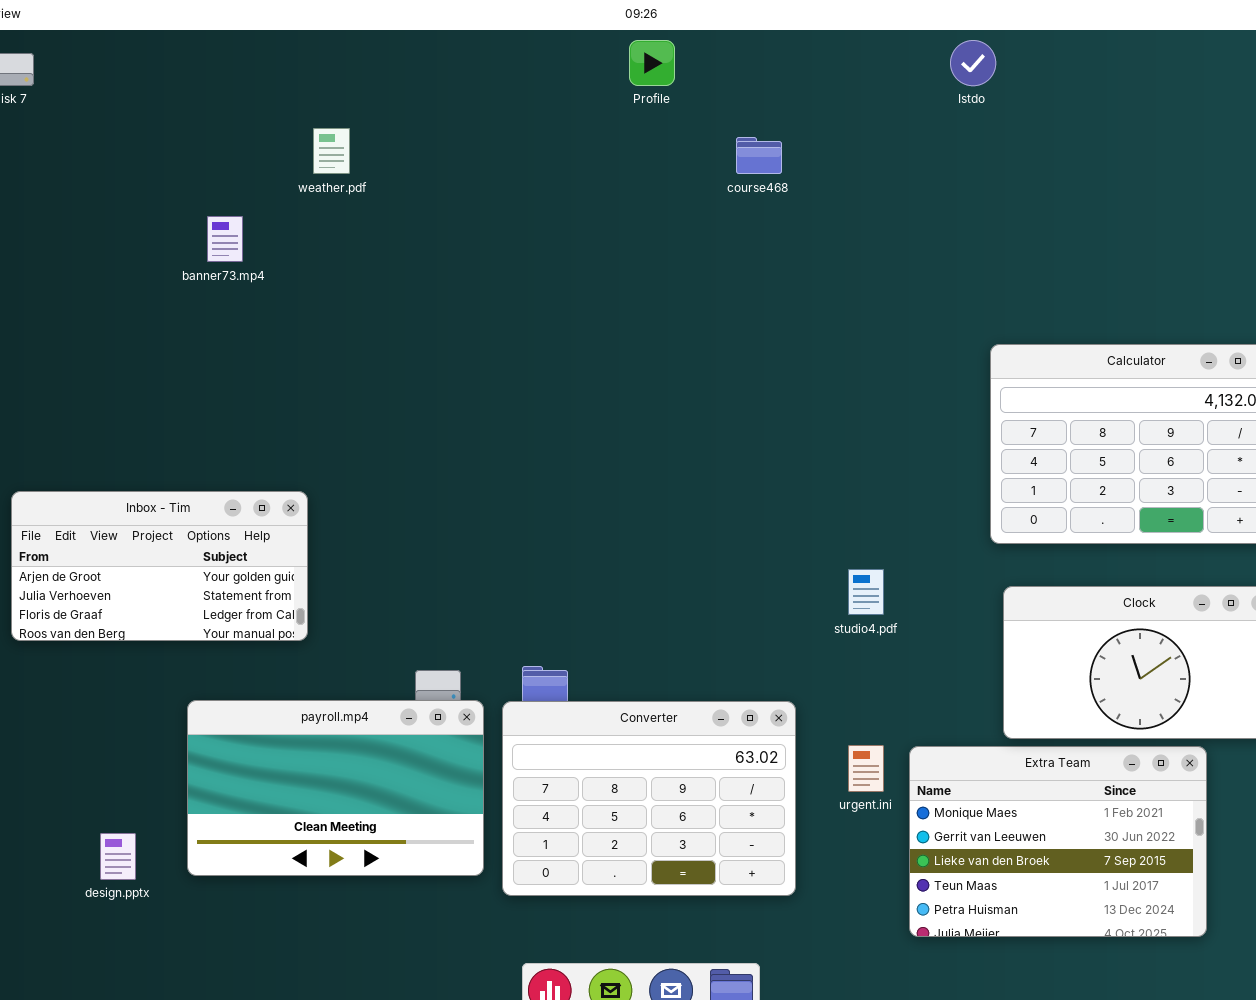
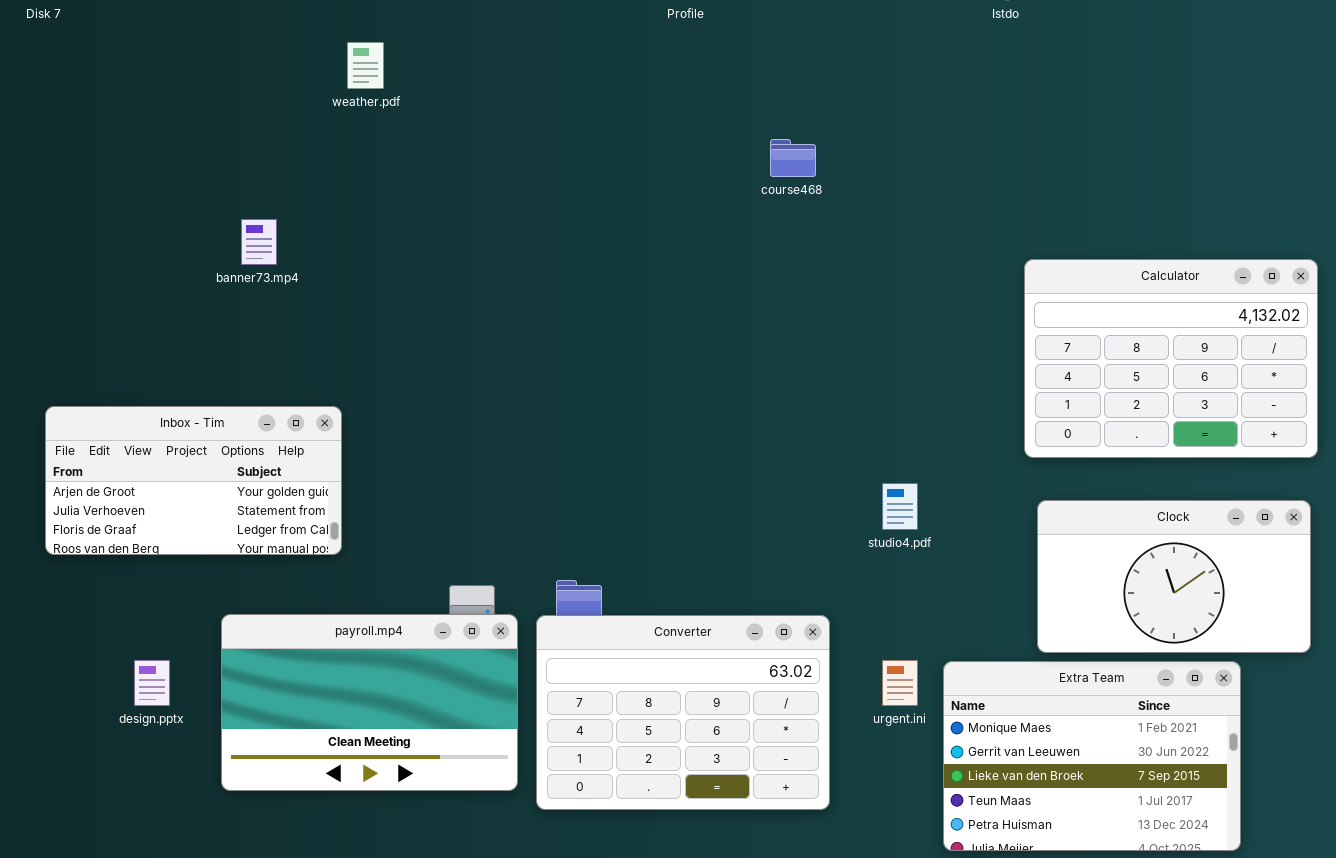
course468: [736,137,782,174] -> [770,139,816,177], moved
banner73.mp4: [207,216,243,262] -> [241,219,277,265], moved
design.pptx: [100,833,136,880] -> [134,660,170,706], moved

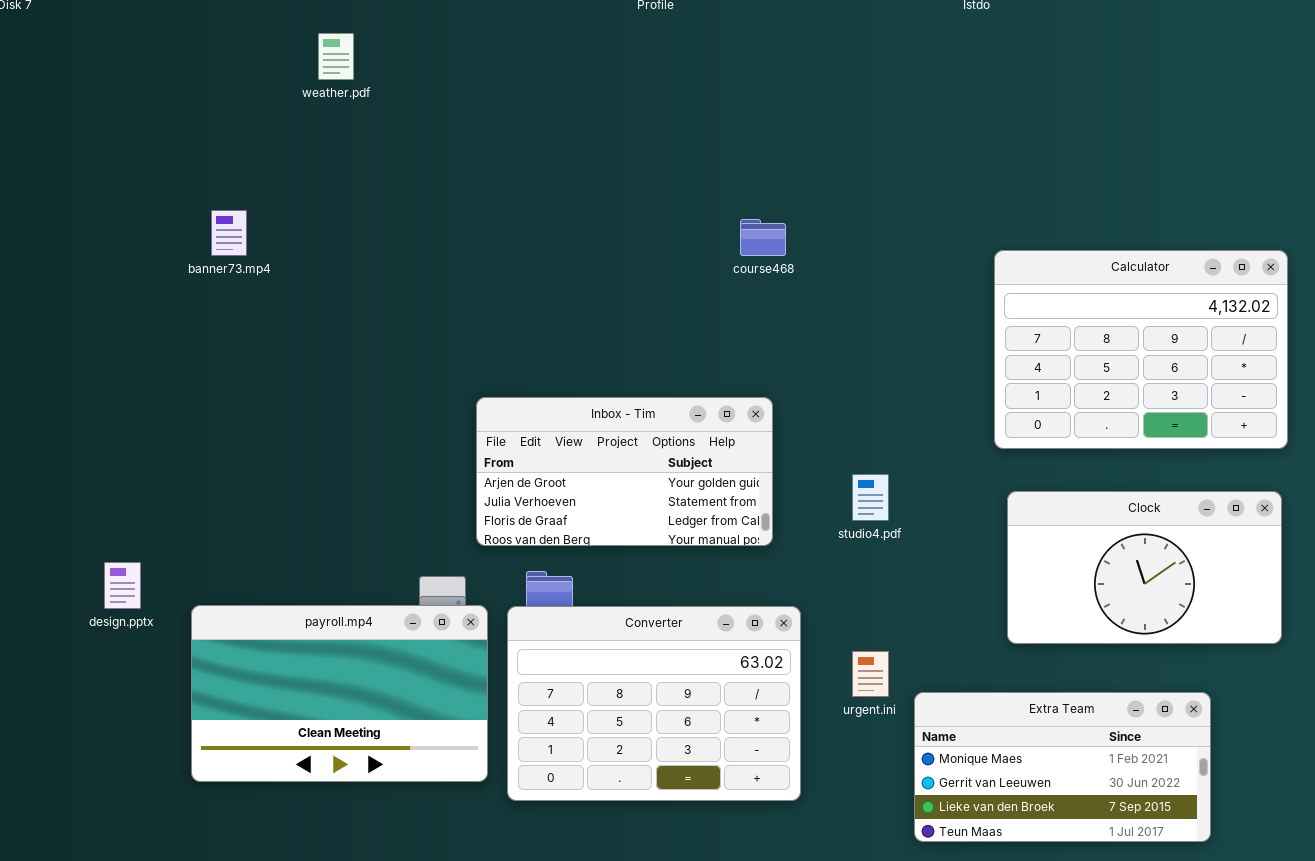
course468: [770,139,816,177] -> [740,219,786,256], moved
Inbox - Tim: [45,406,342,555] -> [476,397,773,546], moved
design.pptx: [134,660,170,706] -> [104,562,141,609], moved
Extra Team: [943,661,1241,851] -> [914,692,1211,842], resized

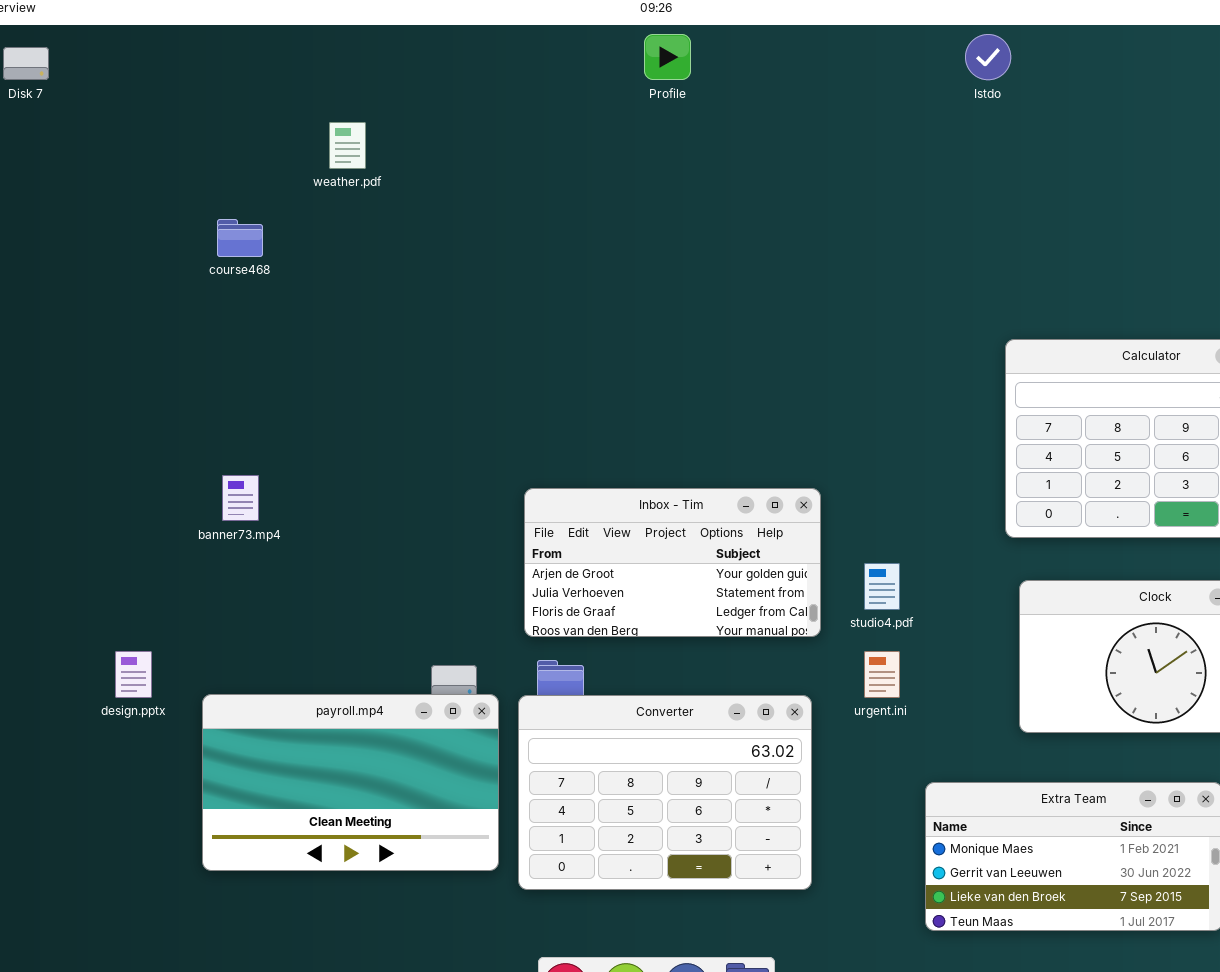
banner73.mp4: [211,210,247,256] -> [222,475,259,521], moved
course468: [740,219,786,256] -> [217,219,263,257], moved
Inbox - Tim: [476,397,773,546] -> [524,488,821,637], moved
urgent.ini: [852,651,889,697] -> [864,651,900,698], moved

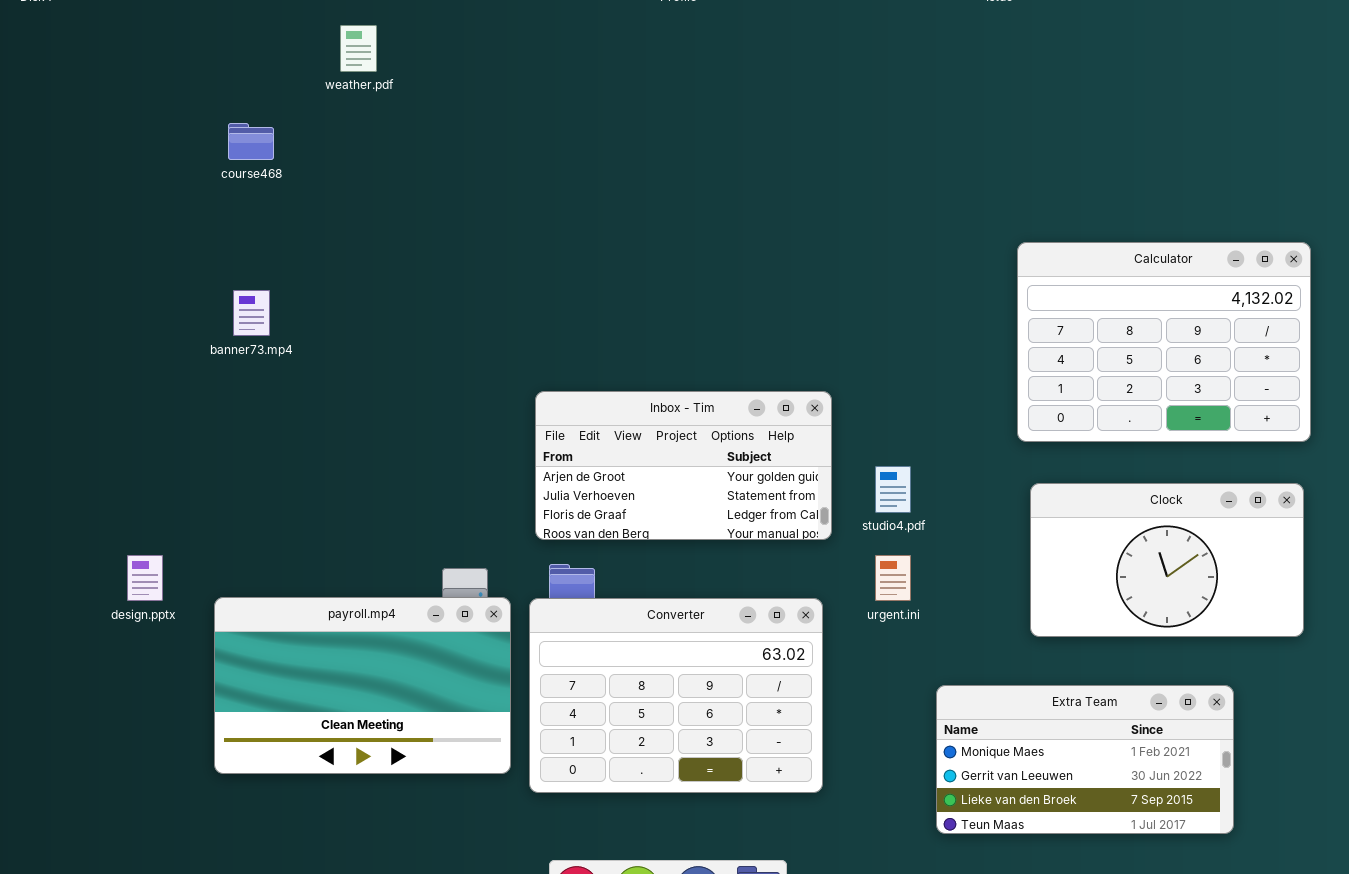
banner73.mp4: [222,475,259,521] -> [233,290,270,336], moved

